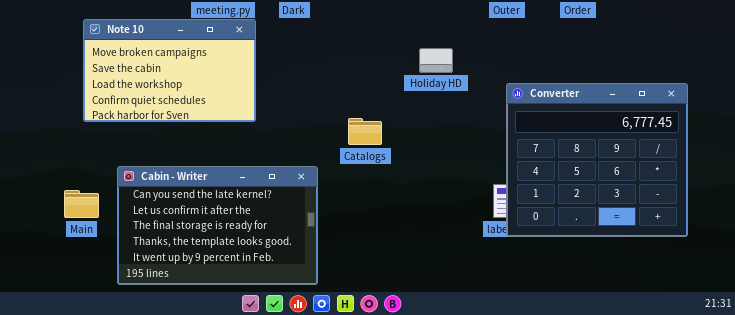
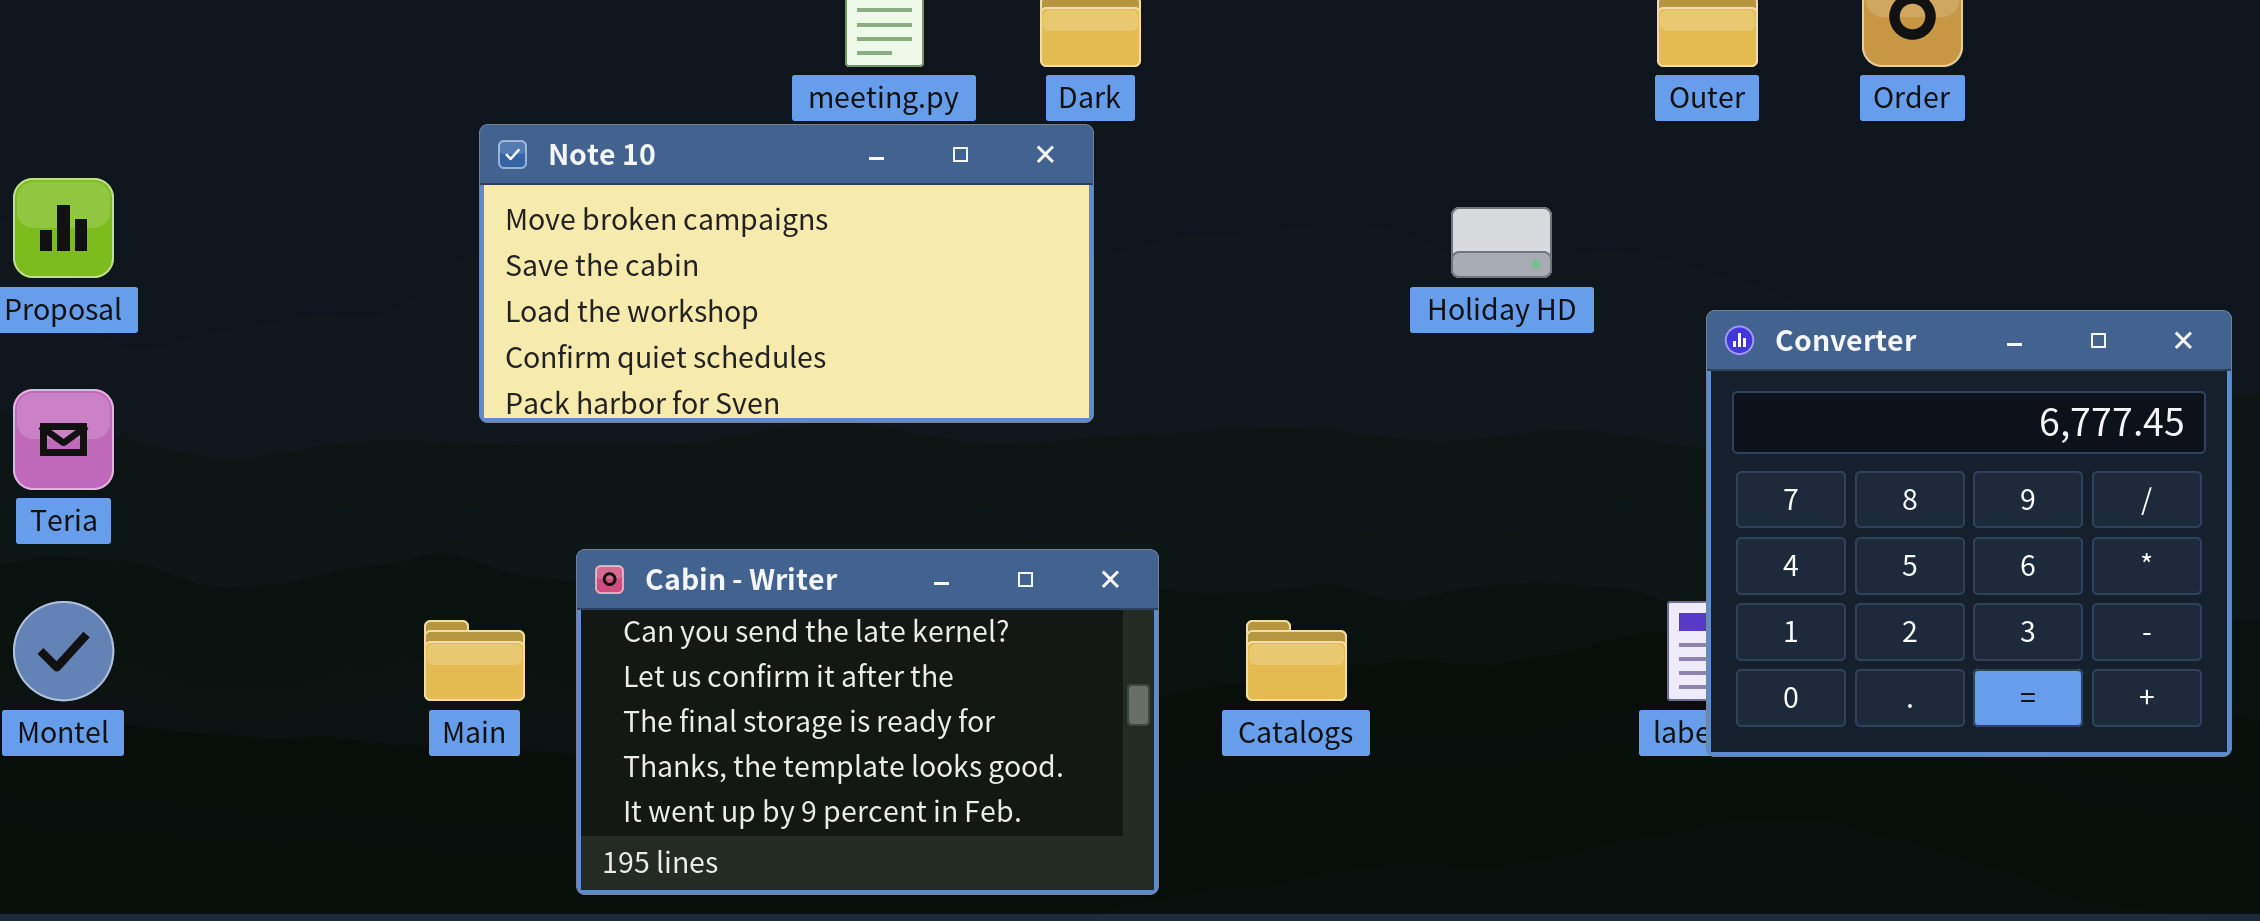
Note 10: [83,19,256,122] -> [479,124,1094,423], resized
Catalogs: [348,118,382,145] -> [1246,620,1347,701], moved

